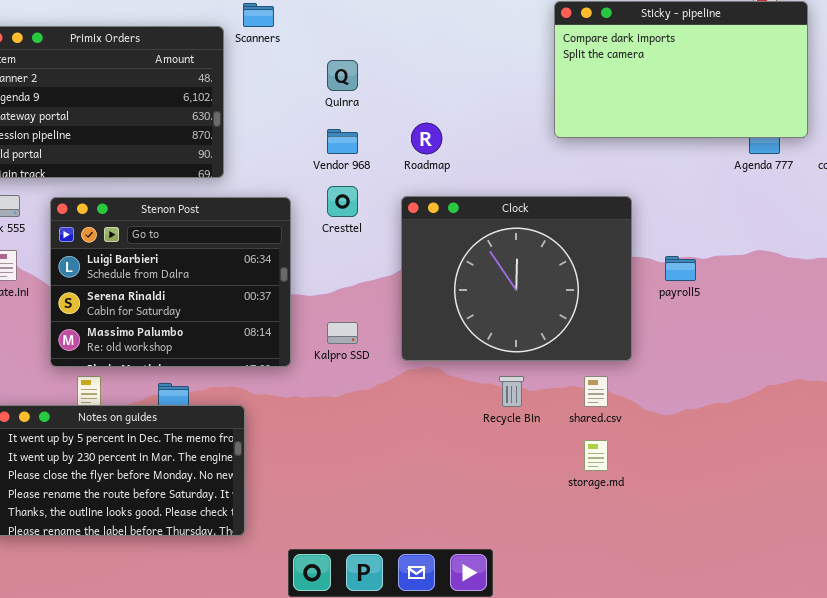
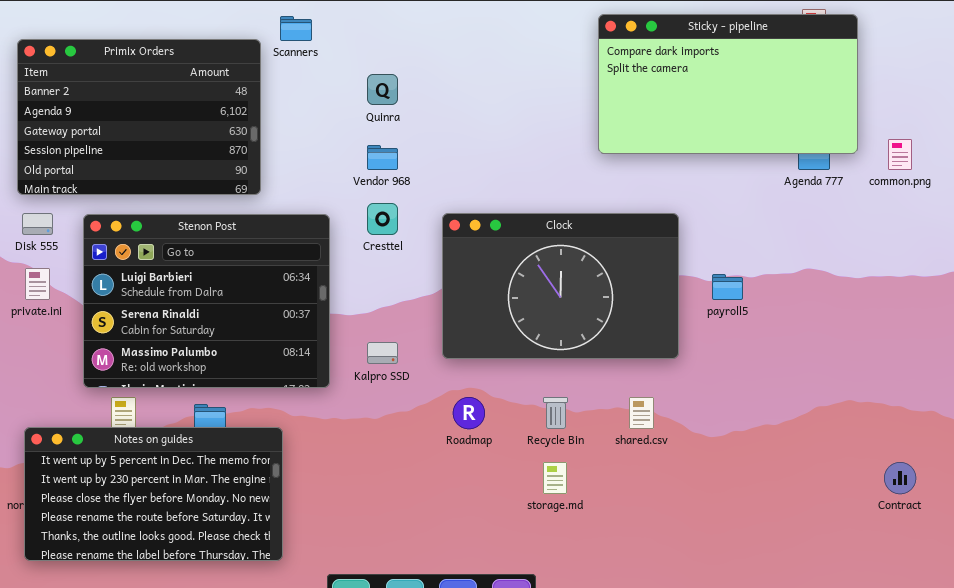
Roadmap: [411,123,442,154] -> [453,397,485,429], moved
Clock: [401,196,632,361] -> [442,213,679,359], resized
storage.md: [584,440,608,471] -> [543,462,567,494], moved

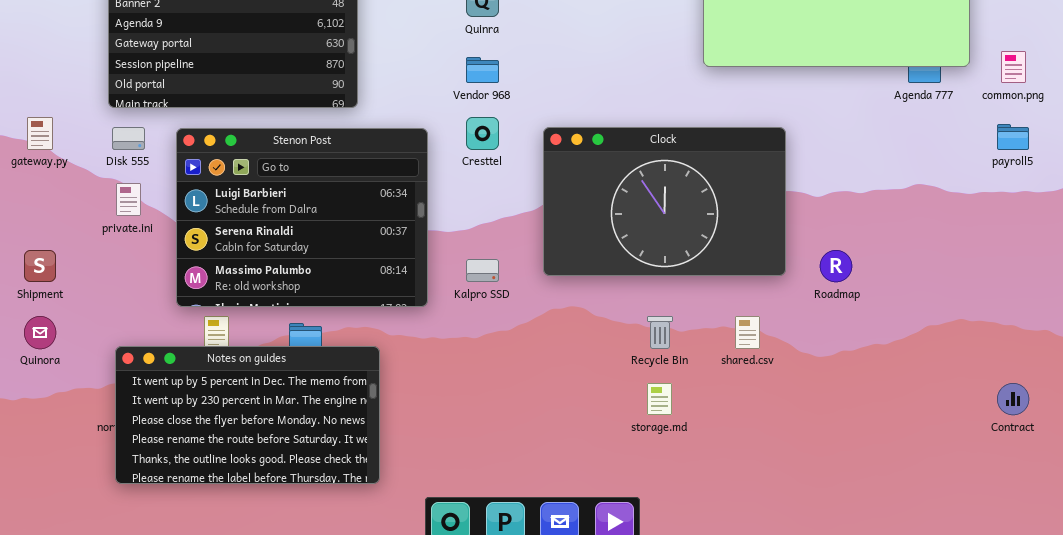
payroll5: [712,274,743,300] -> [997,124,1029,150], moved
Roadmap: [453,397,485,429] -> [820,250,852,282], moved

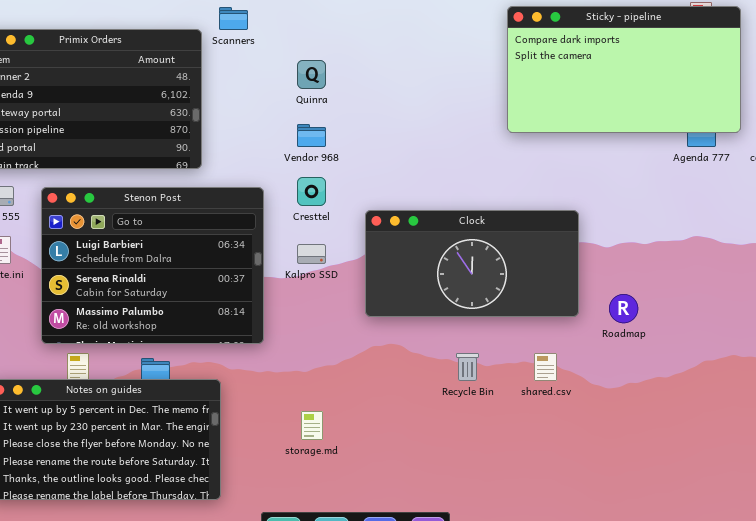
Clock: [543,127,786,276] -> [365,210,579,317], resized
Kalpro SSD: [466,259,499,282] -> [297,244,326,264], moved
storage.md: [647,383,672,415] -> [301,411,323,440], moved

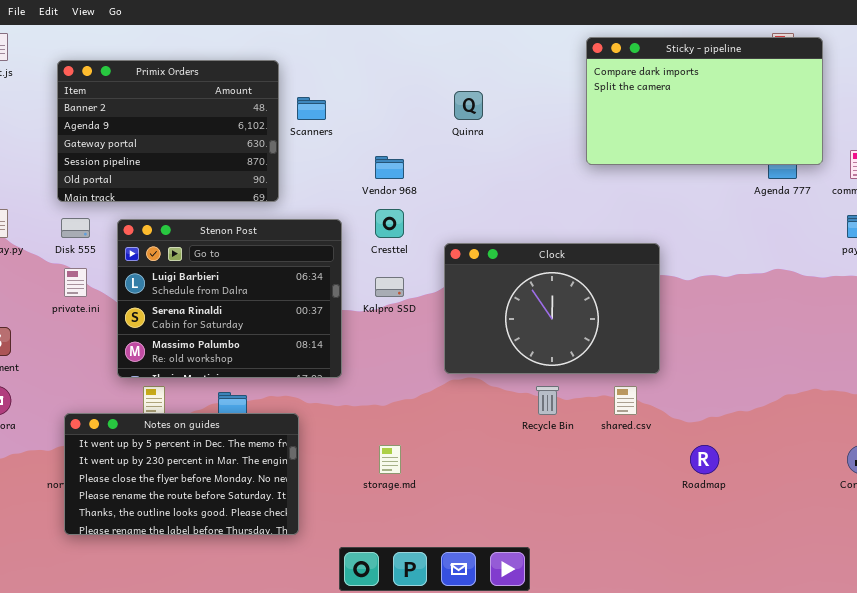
Scanners: [219,7,248,30] -> [297,97,326,120], moved
Quinra: [297,60,326,89] -> [454,91,483,120], moved
Clock: [365,210,579,317] -> [444,243,660,374], resized
Roadmap: [609,294,638,323] -> [690,445,719,474], moved

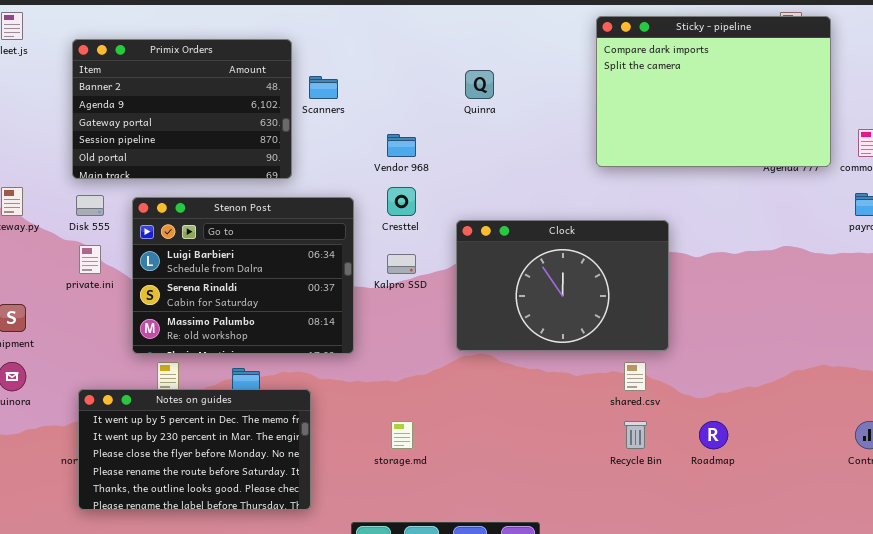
Sticky - pipeline: [586,37,823,165] -> [596,16,831,167], resized
Recycle Bin: [536,386,559,415] -> [624,421,647,449], moved

